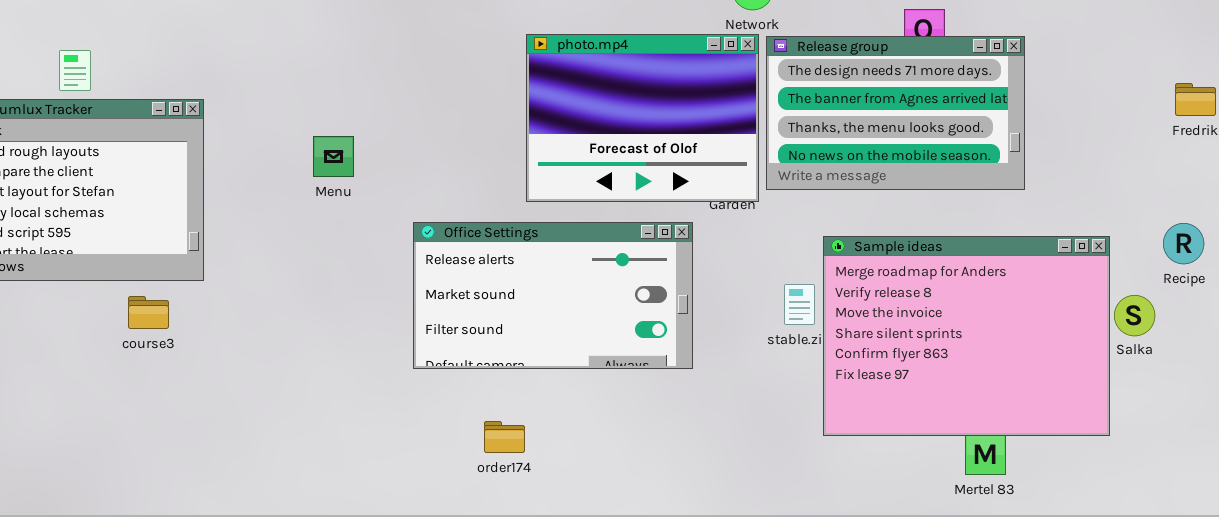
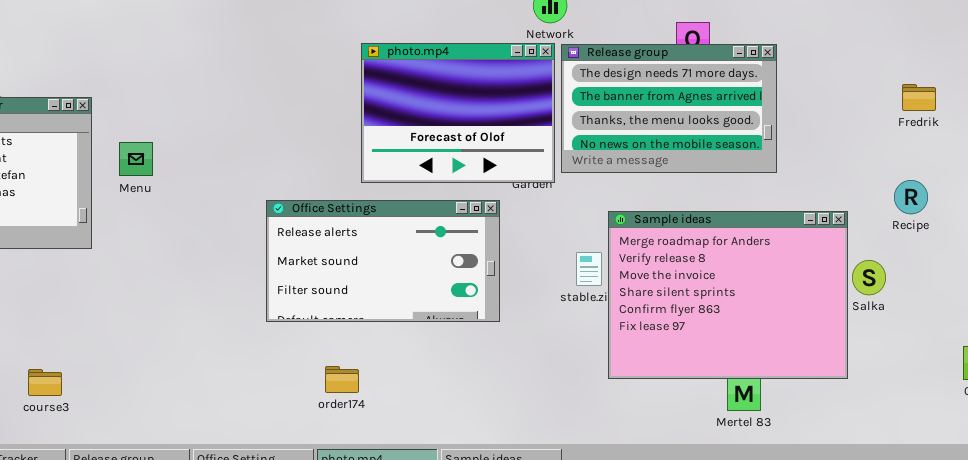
Menu: [313,136,354,177] -> [119,142,153,176], moved
Recipe: [1163,223,1204,264] -> [894,180,928,214], moved
course3: [128,296,169,329] -> [28,369,62,396], moved

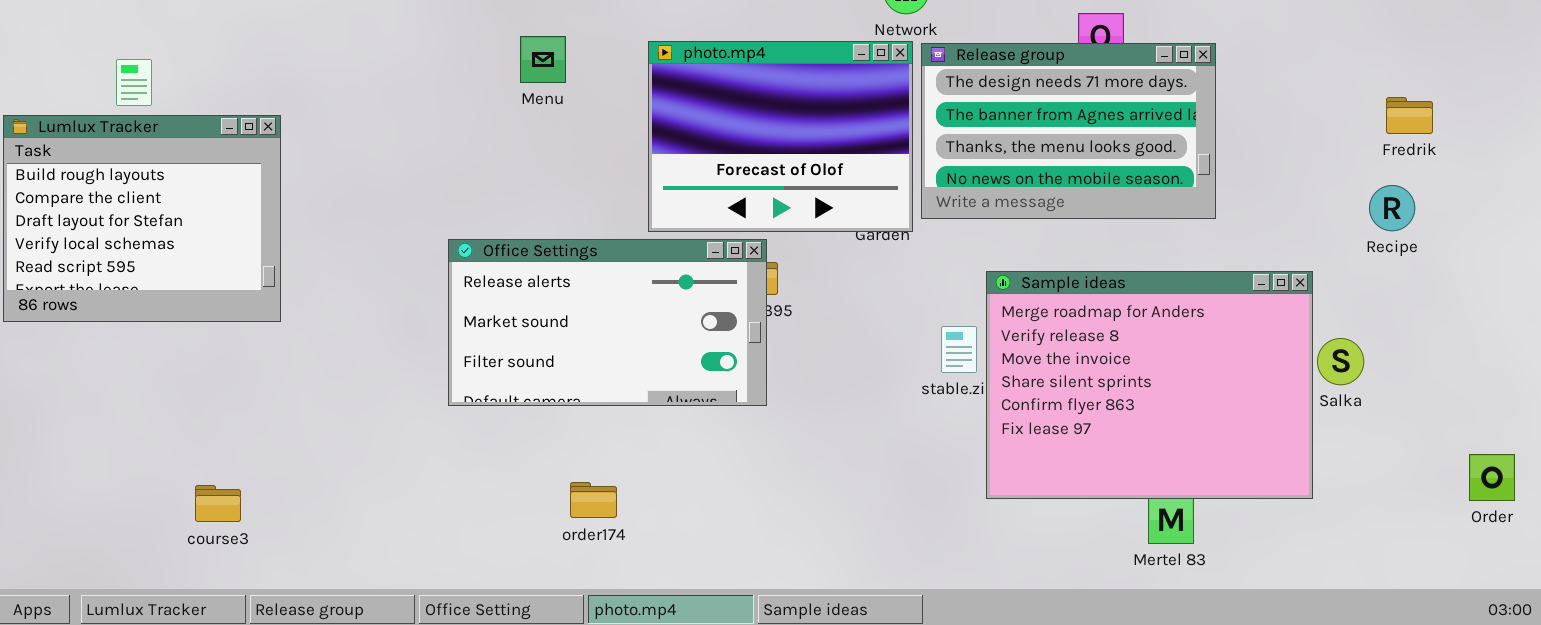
Menu: [119,142,153,176] -> [520,36,566,83], moved
Recipe: [894,180,928,214] -> [1369,185,1415,231], moved
Office Settings: [266,200,500,322] -> [448,239,767,406], moved
order174: [325,366,359,393] -> [570,482,617,518], moved

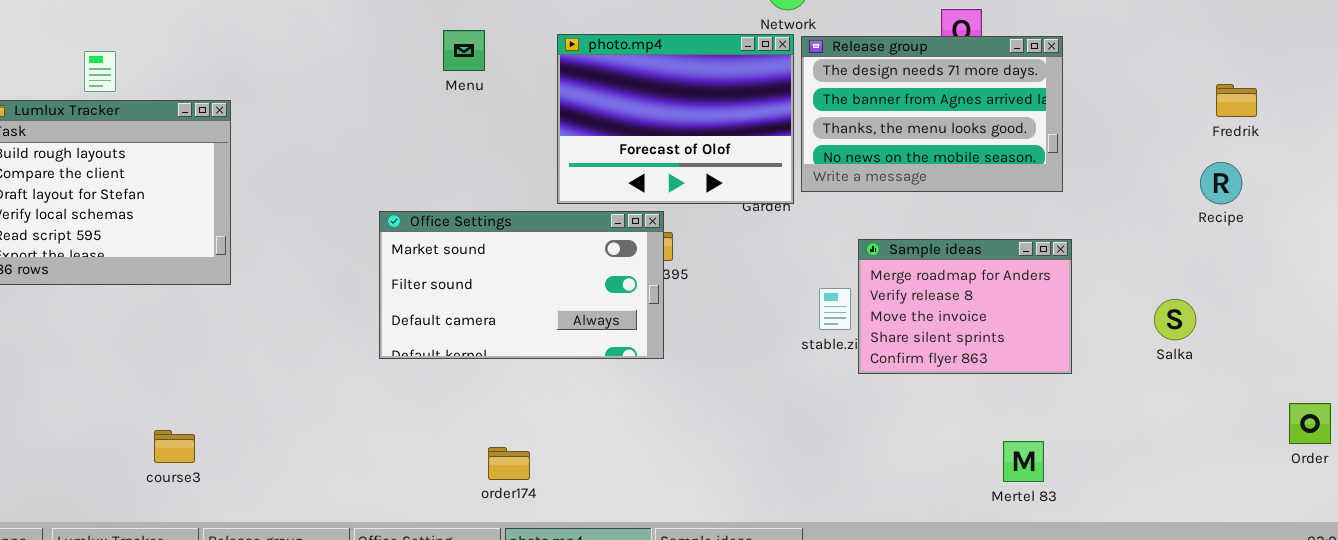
Office Settings: [448,239,767,406] -> [379,211,664,359], scrolled down 1 row
Sample ideas: [986,271,1313,499] -> [858,239,1072,374], resized
order174: [570,482,617,518] -> [488,447,530,480], moved

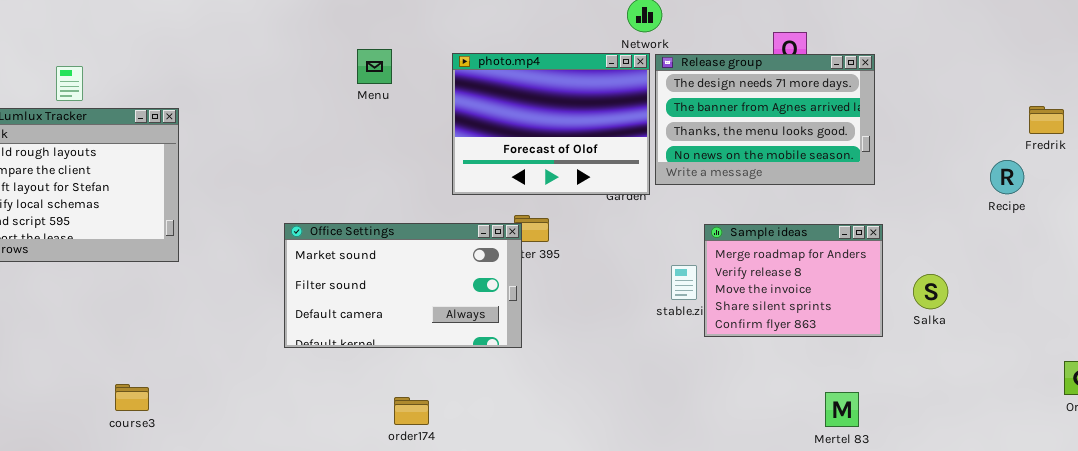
Fredrik: [1216,84,1257,117] -> [1029,106,1064,134], moved
Office Settings: [379,211,664,359] -> [284,223,522,348], moved
Salka: [1154,299,1196,340] -> [913,274,948,309], moved

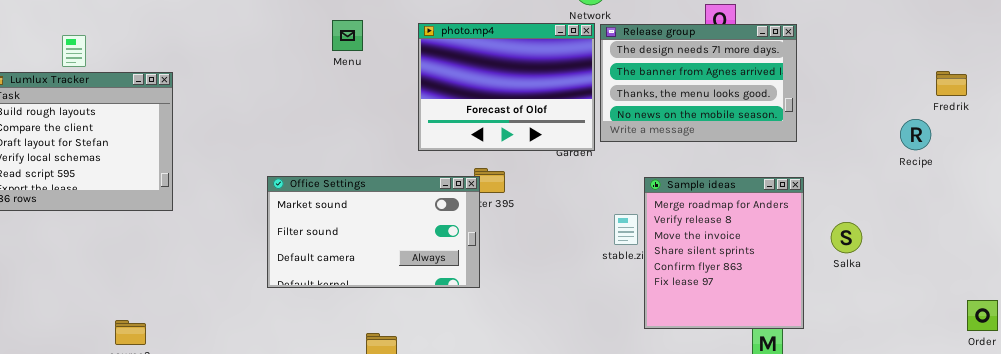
Sample ideas: [704,224,883,337] -> [644,177,804,329], resized

